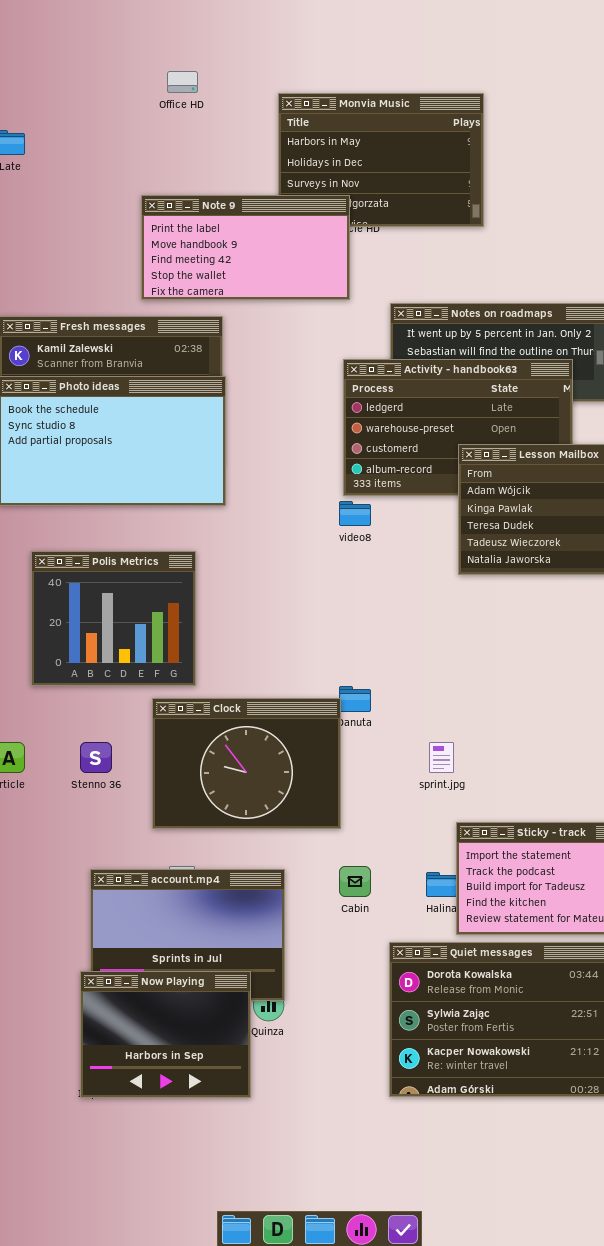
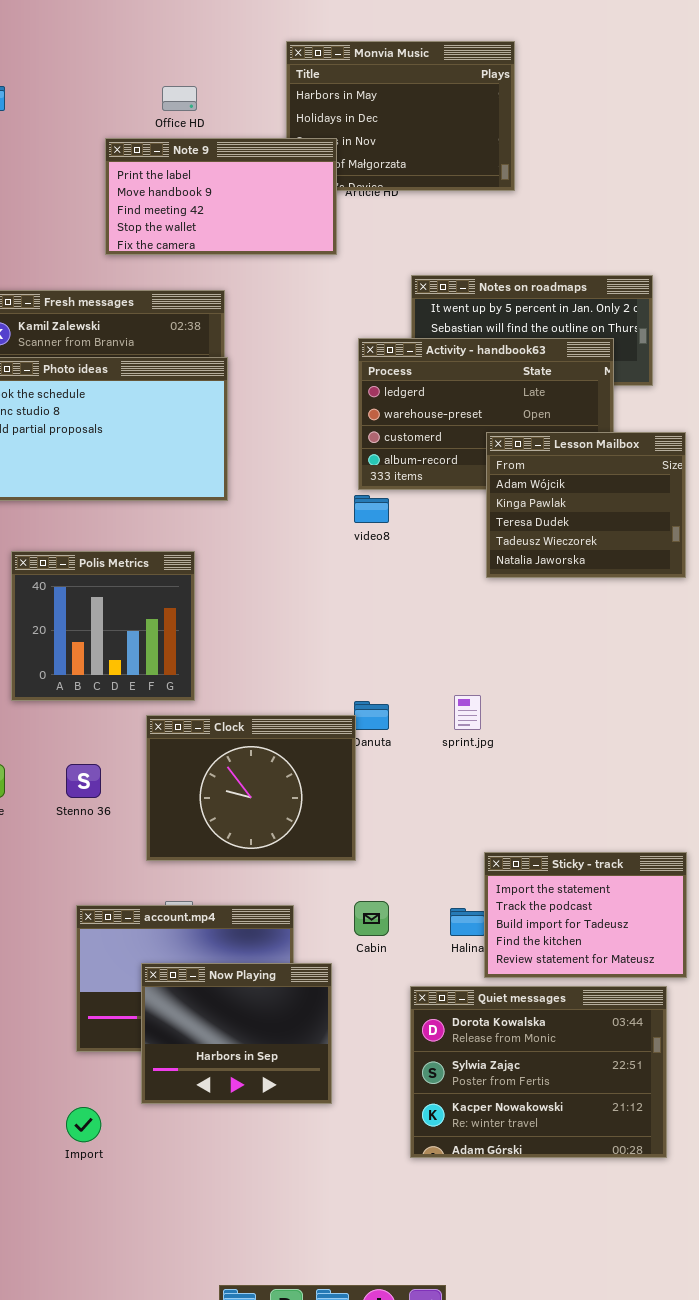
Office HD: [167,71,198,93] -> [162,86,197,111], moved
Note 9: [141,195,350,300] -> [105,138,337,255], moved
sprint.jpg: [429,742,454,773] -> [454,695,481,730], moved
Now Playing: [80,971,251,1098] -> [141,963,332,1104], moved

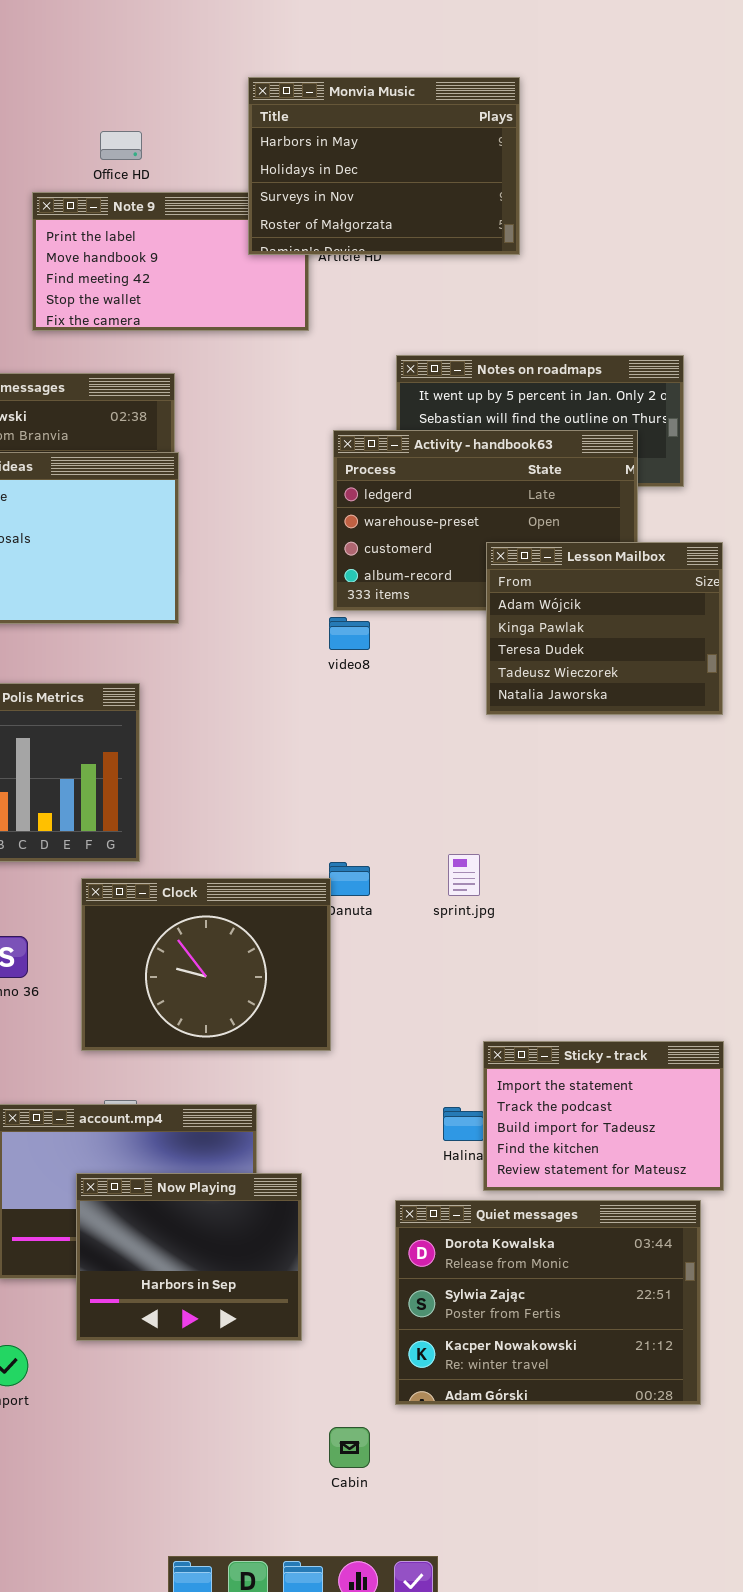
Monvia Music: [286,41,515,191] -> [248,77,520,255], raised
Cabin: [354,901,389,936] -> [329,1427,370,1468], moved

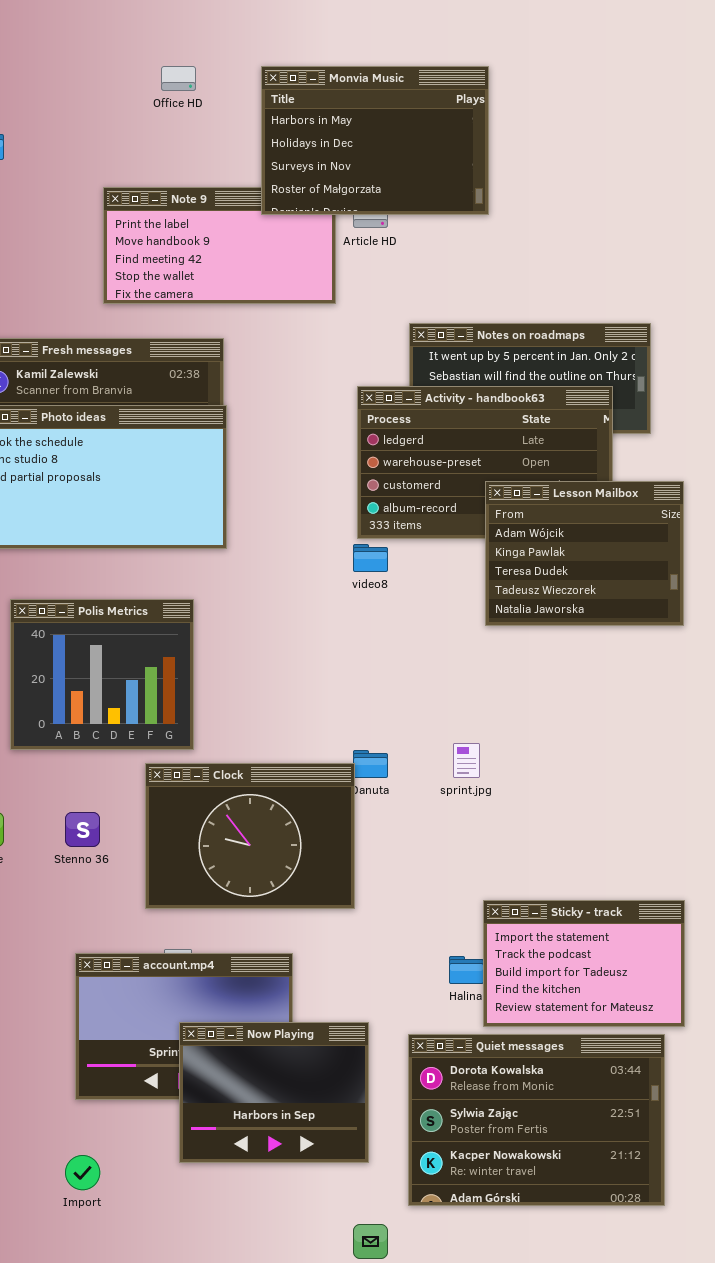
Monvia Music: [248,77,520,255] -> [261,66,489,215], moved
Office HD: [100,131,142,160] -> [161,66,196,91], moved
Now Playing: [76,1173,302,1341] -> [179,1022,369,1163], moved

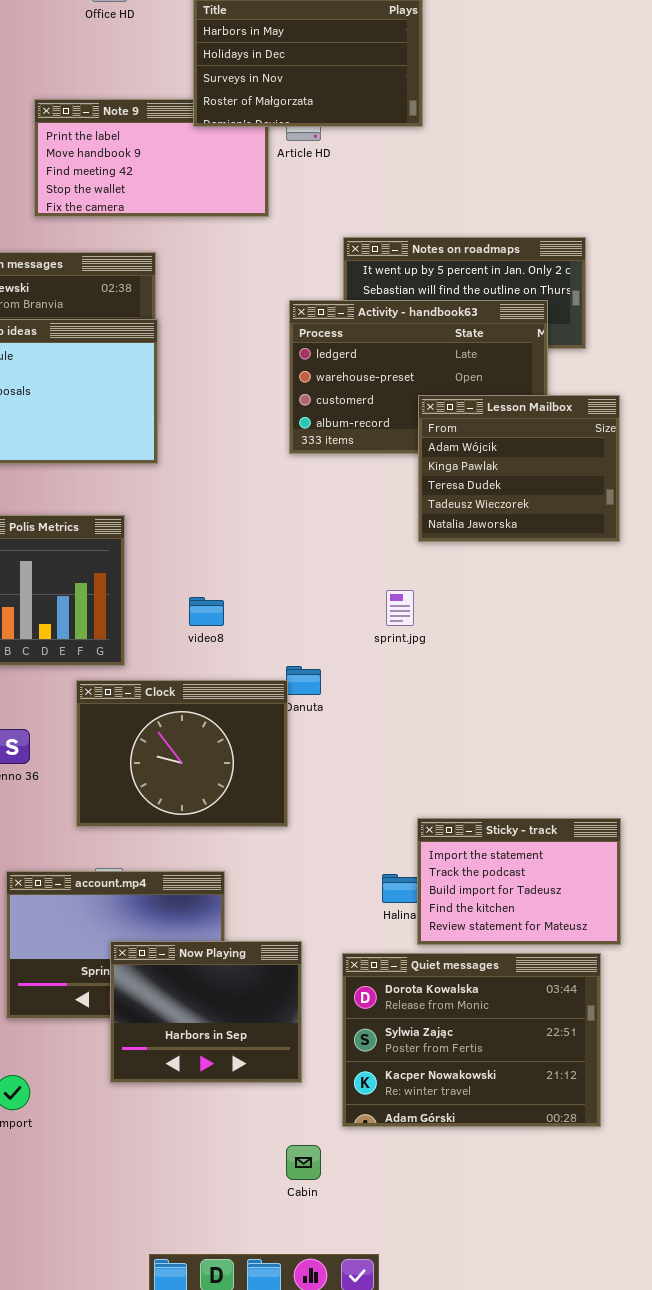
video8: [353,544,388,572] -> [189,597,224,626], moved
sprint.jpg: [453,743,480,778] -> [386,590,414,626], moved

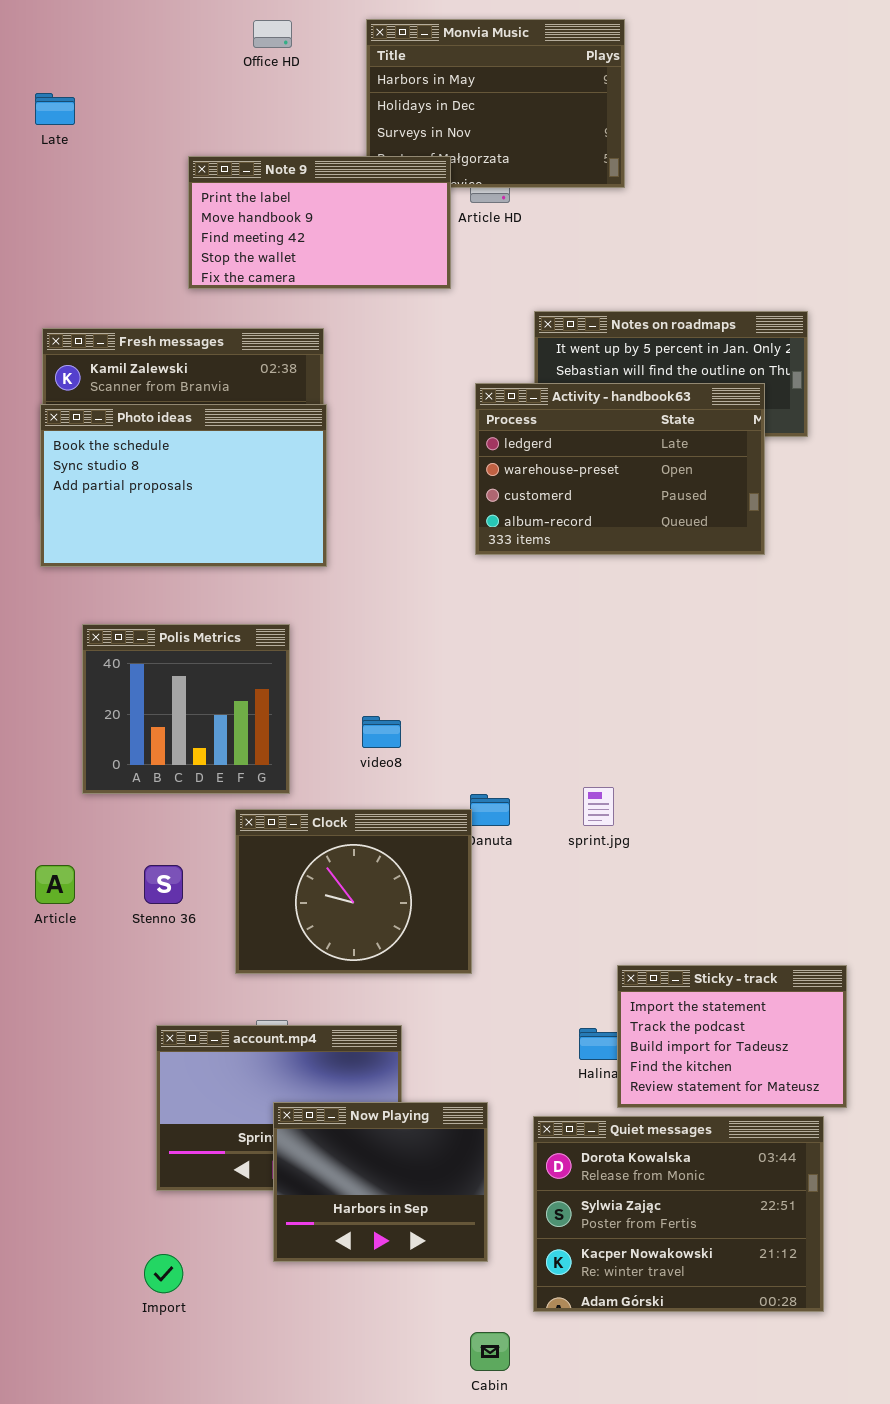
Note 9: [34,99,269,217] -> [188,156,451,289], raised
Lesson Mailbox: [418,395,620,542] -> none, closed
sprint.jpg: [386,590,414,626] -> [583,787,614,826], moved

